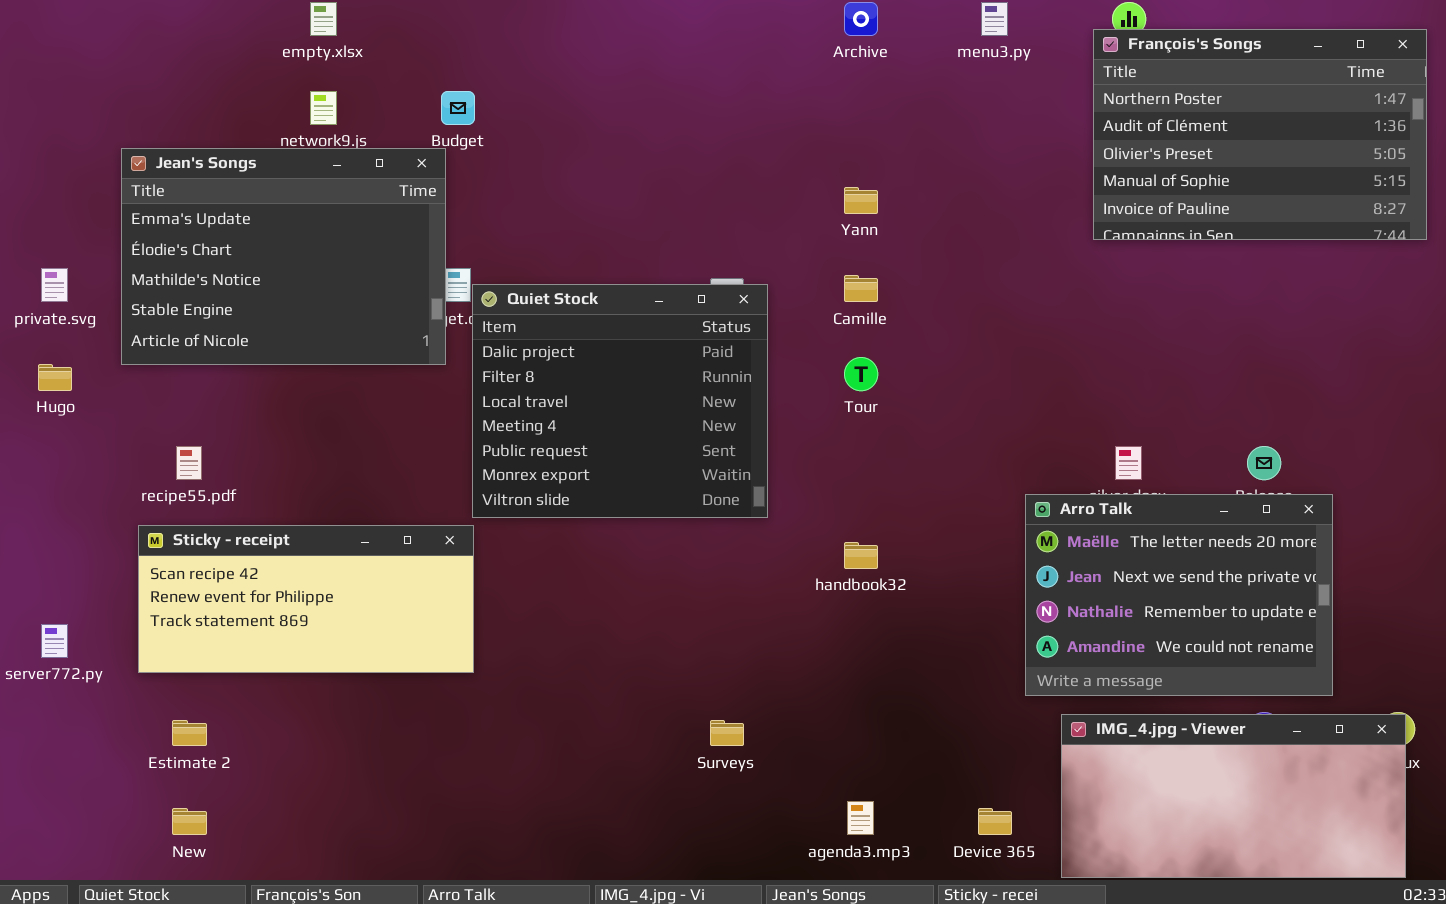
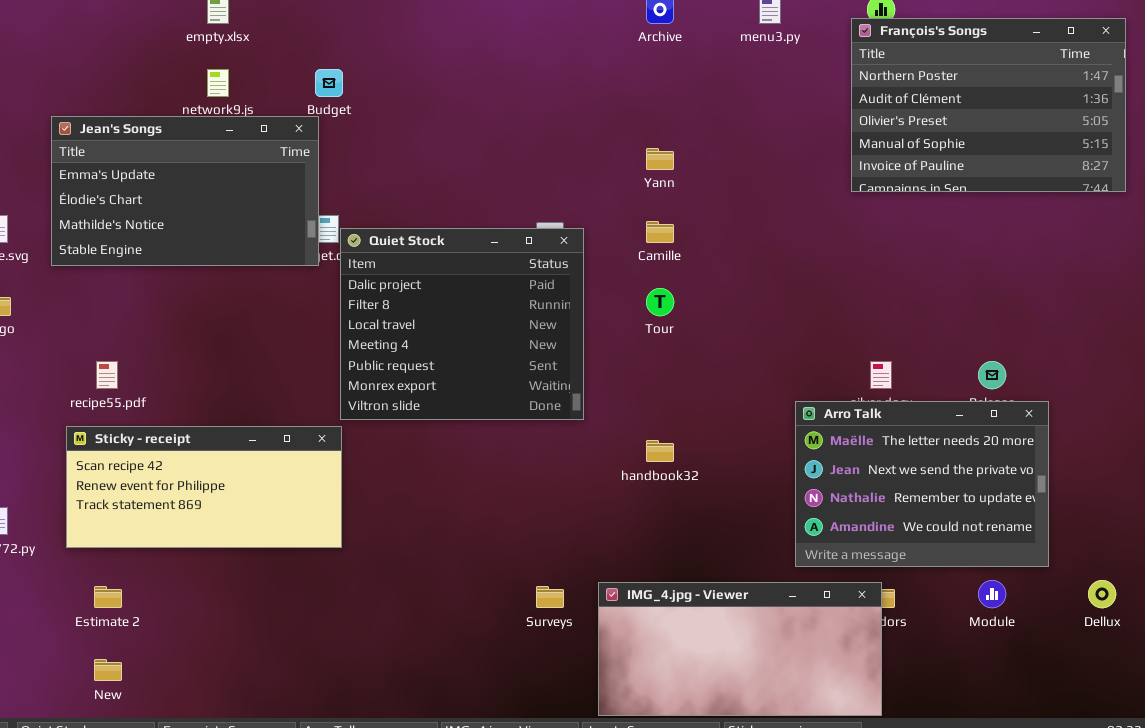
Jean's Songs: [121,148,446,365] -> [51,116,319,266], resized
IMG_4.jpg - Viewer: [1061,714,1406,878] -> [598,582,882,716], moved

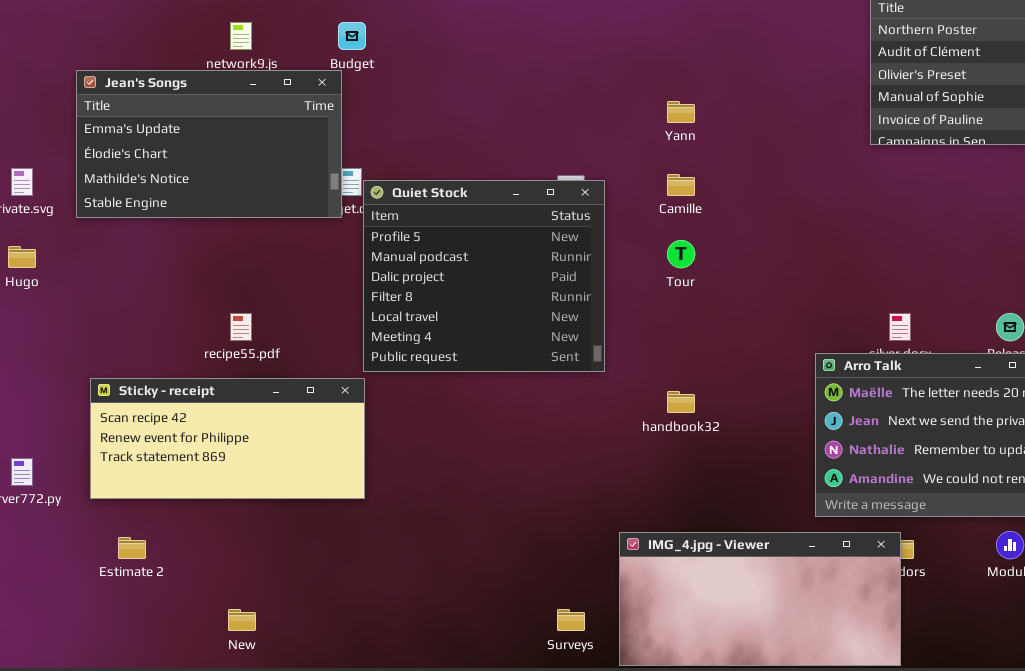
Quiet Stock: [340,228,584,420] -> [363,180,605,372], scrolled up 2 rows
recipe55.pdf: [96,361,118,389] -> [230,313,252,341], moved
Surveys: [536,586,564,608] -> [557,609,585,631], moved
New: [94,659,122,681] -> [228,609,256,631], moved

